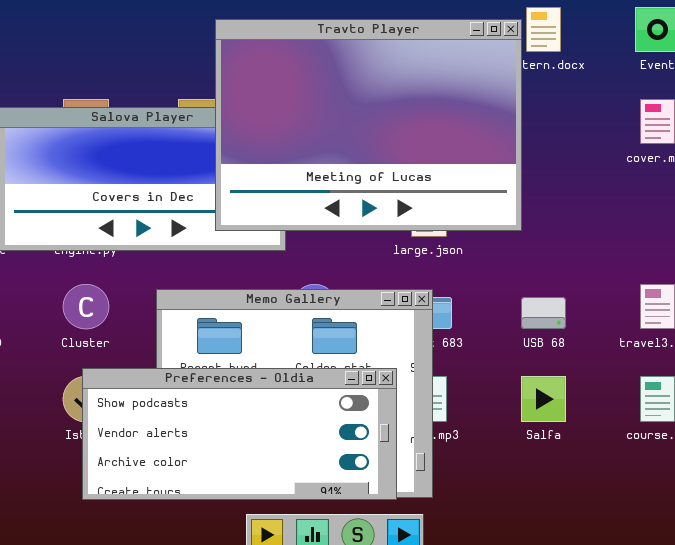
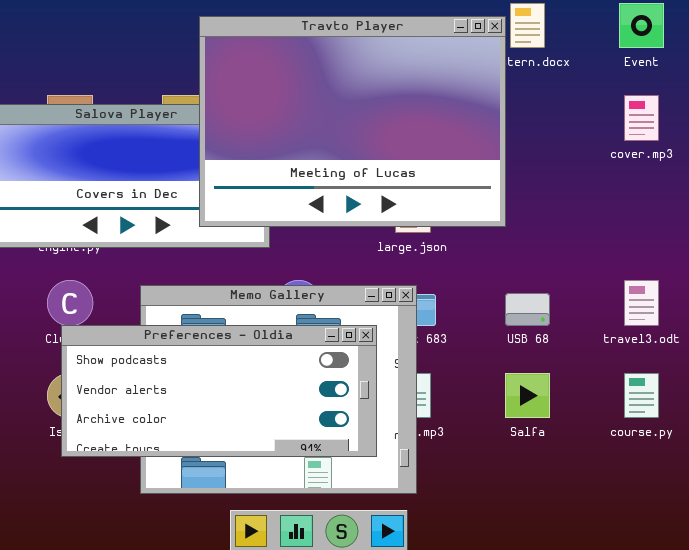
Preferences - Oldia: [82,368,397,500] -> [61,325,377,457], moved

